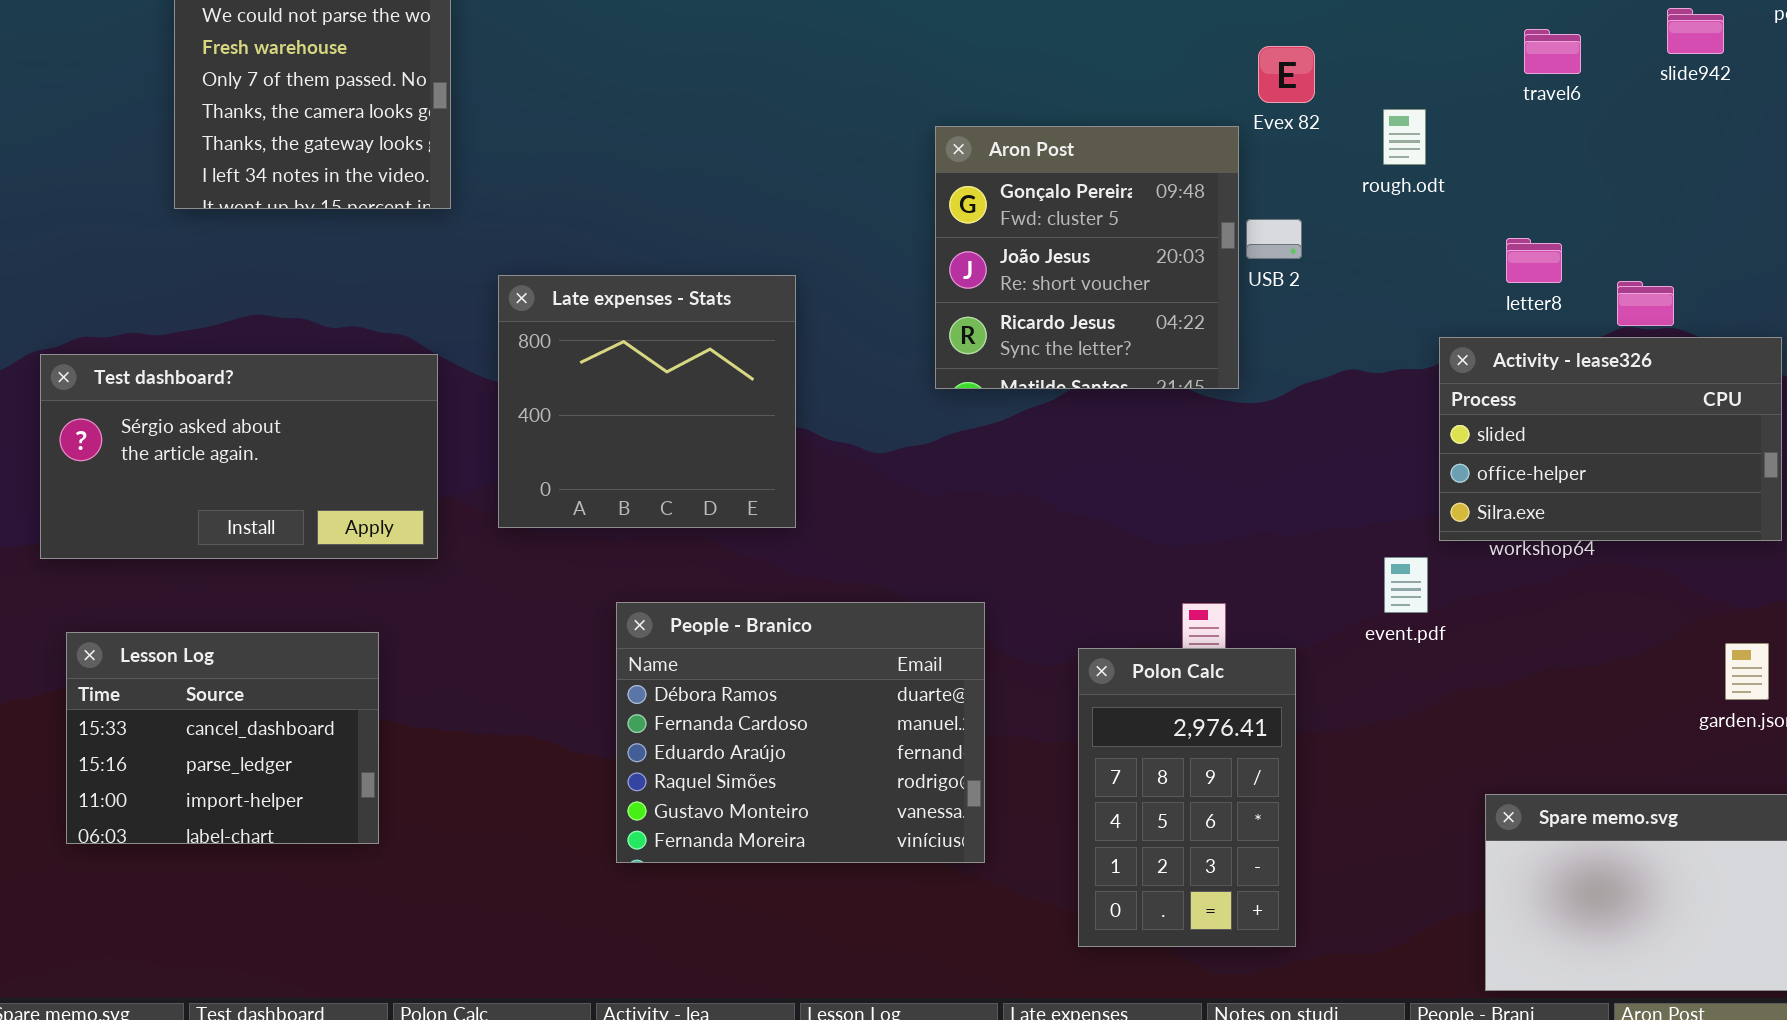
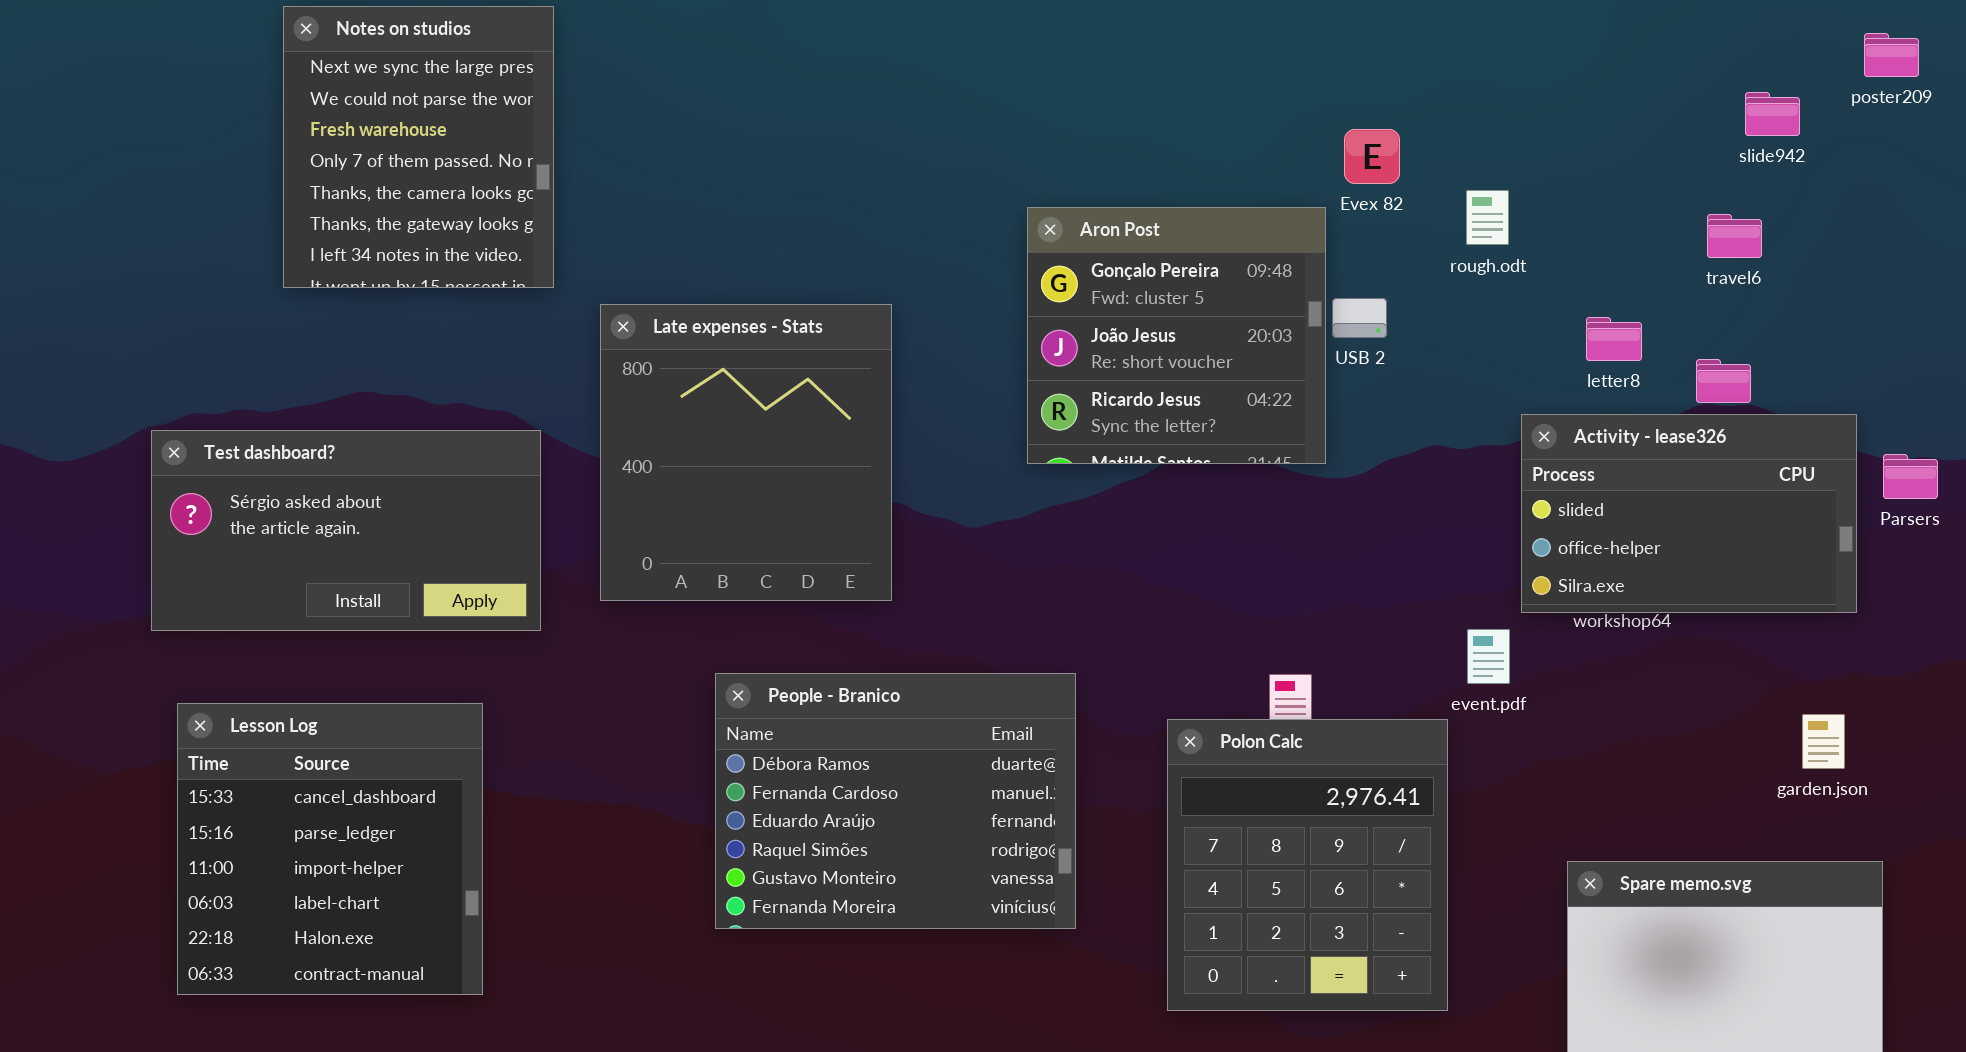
travel6: [1524,29,1581,74] -> [1707,214,1762,258], moved
Late expenses - Stats: [498,275,796,528] -> [600,304,892,601], resized
Lesson Log: [66,632,379,844] -> [177,703,483,995], resized
Polon Calc: [1078,648,1296,947] -> [1167,719,1448,1011], resized

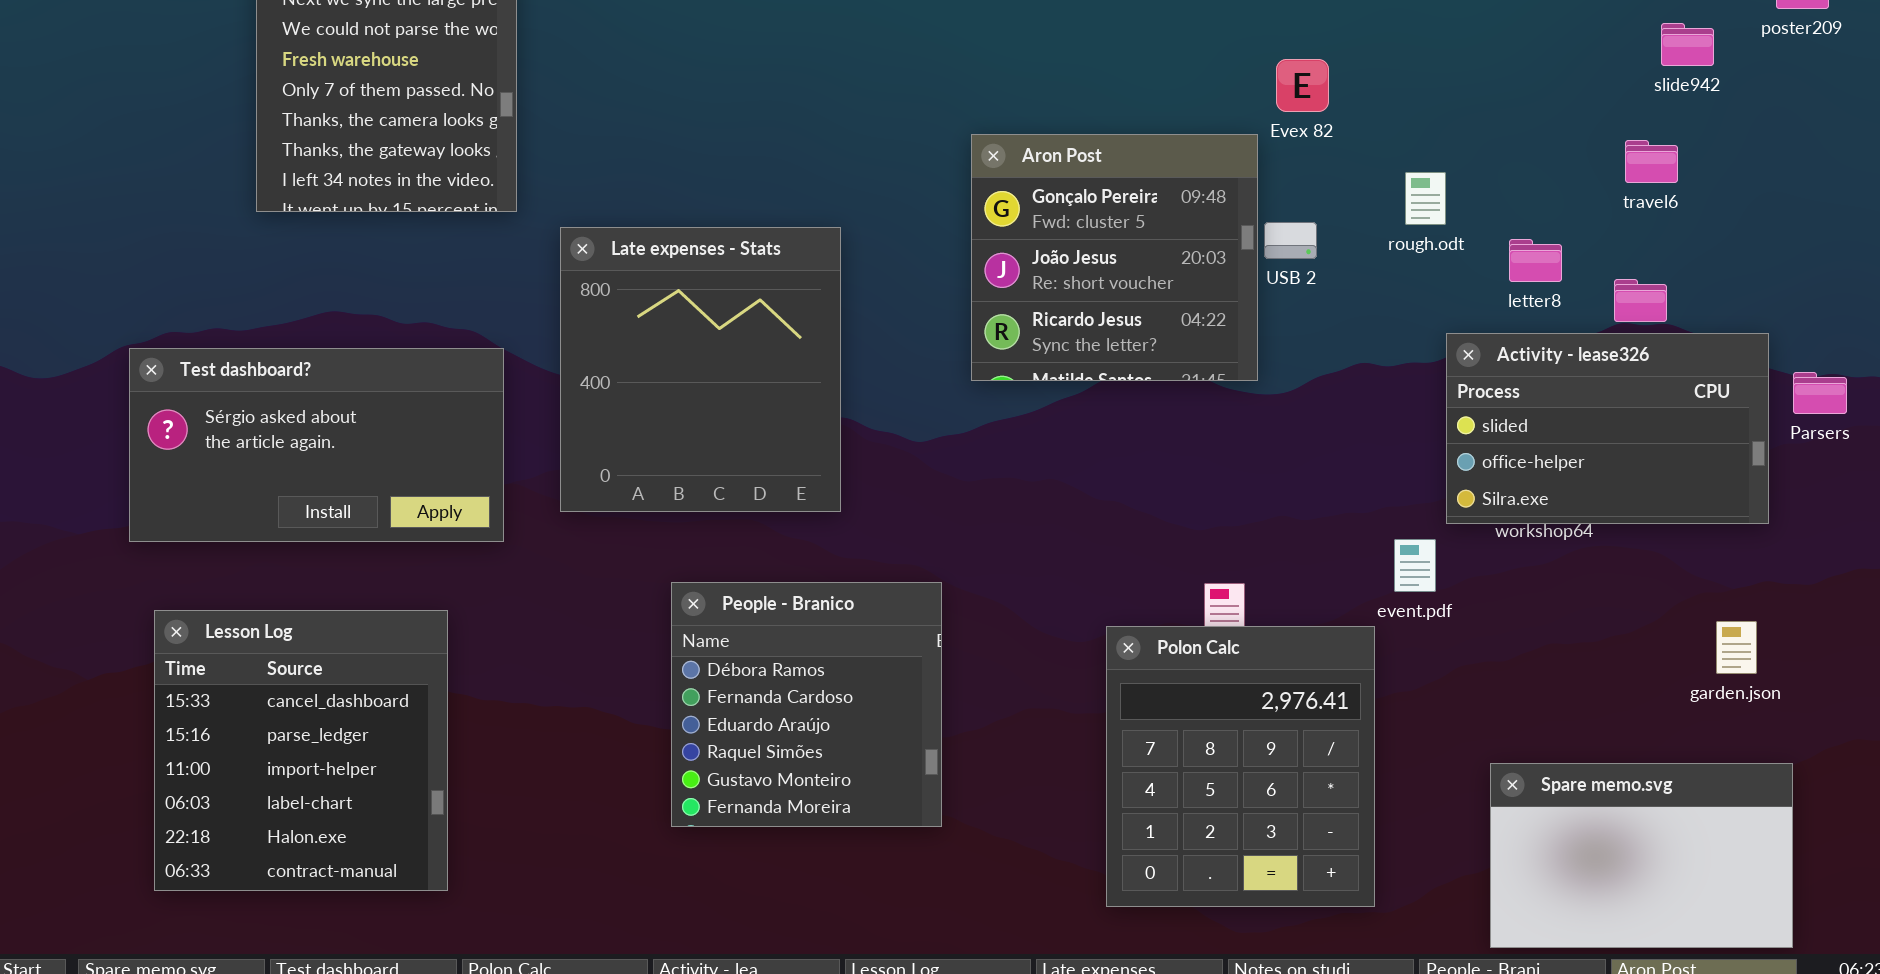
rough.odt: [1466,190,1509,245] -> [1405,172,1446,225], moved
People - Branico: [715,673,1076,929] -> [671,582,942,827], resized

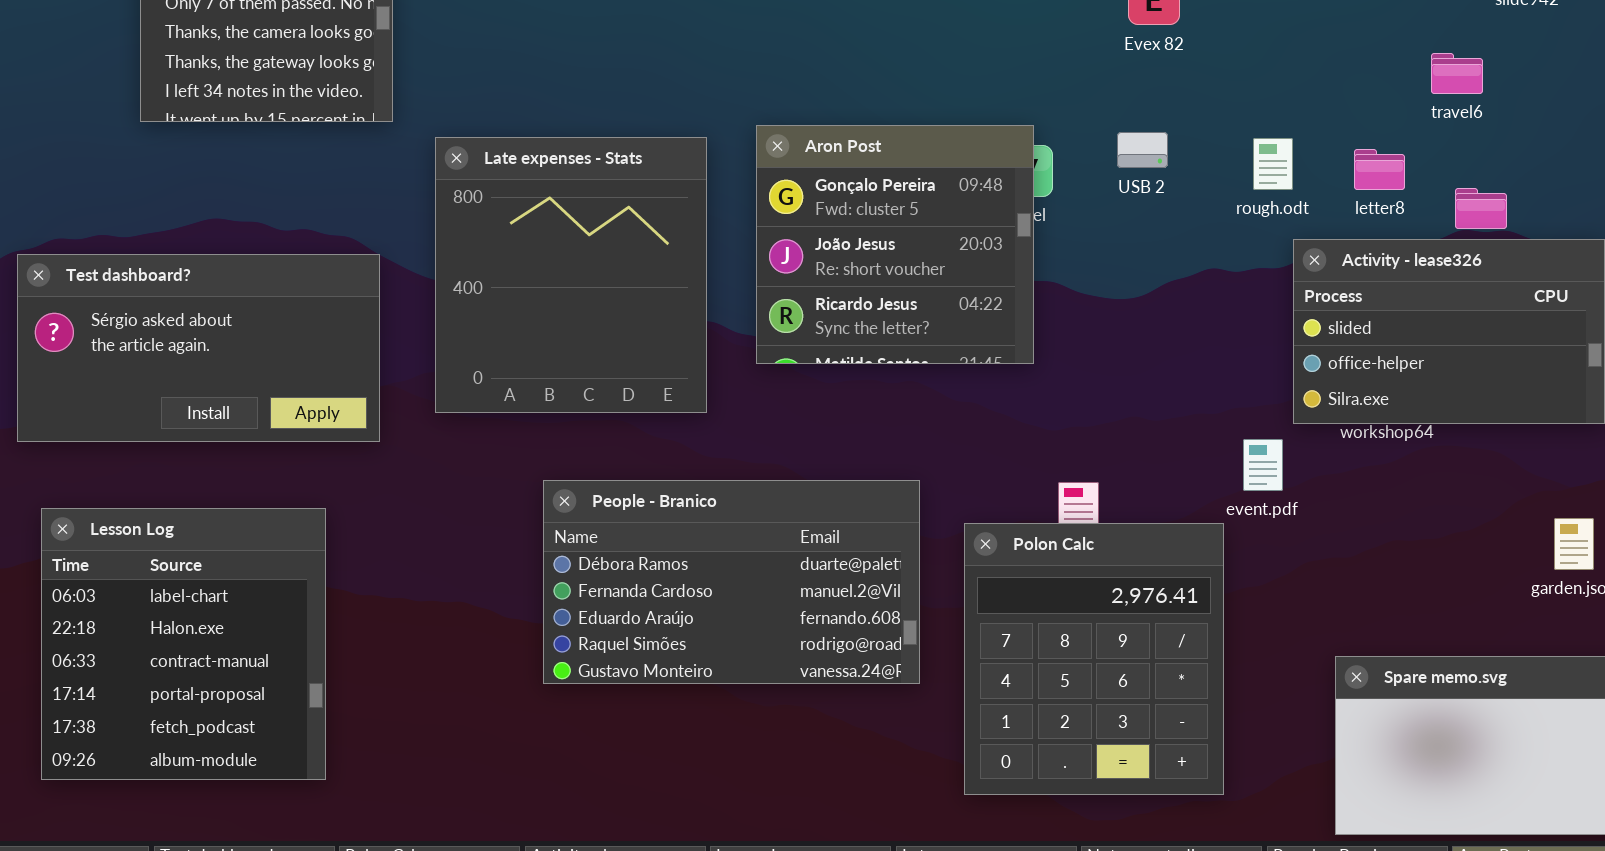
Aron Post: [971,134,1258,381] -> [756,125,1034,364], moved
travel6: [1625,140,1678,183] -> [1431,53,1483,94], moved
rough.odt: [1405,172,1446,225] -> [1253,138,1293,190], moved
People - Branico: [671,582,942,827] -> [543,480,920,684], resized
Lesson Log: [154,610,448,891] -> [41,508,326,780], scrolled down 3 rows

